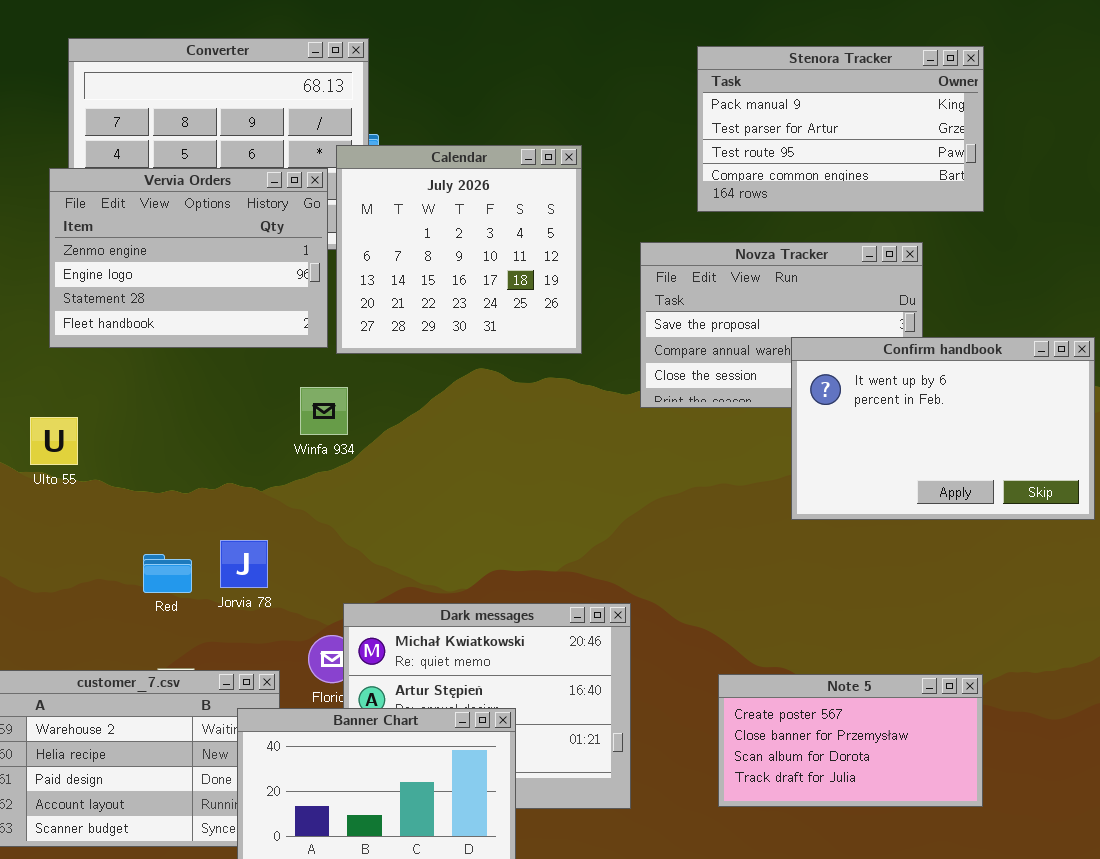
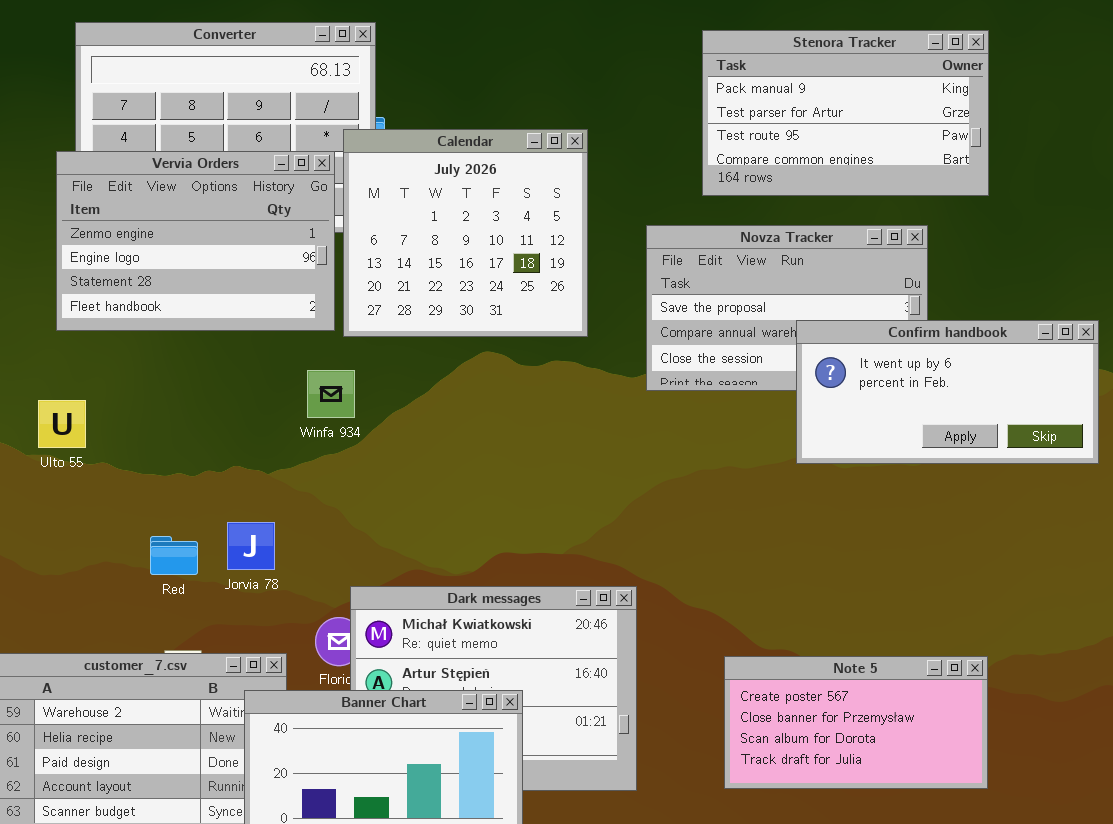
Confirm handbook: [791,337,1095,520] -> [796,320,1099,464], resized

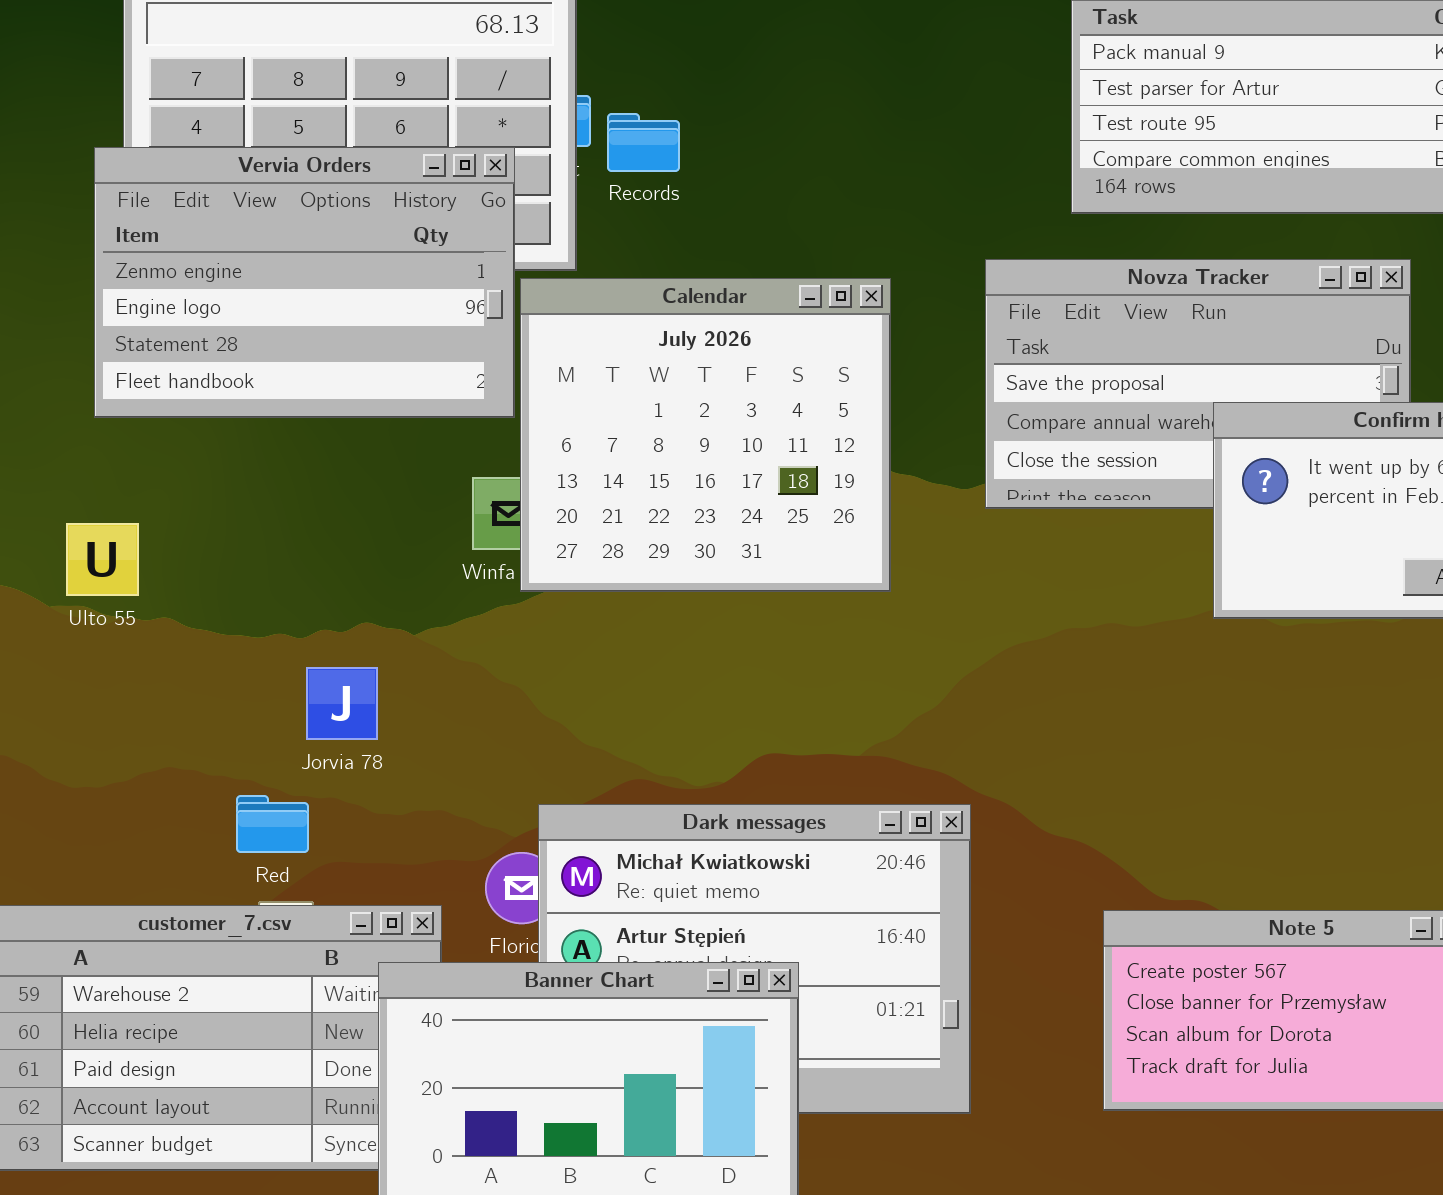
Calendar: [343,129,588,337] -> [520,278,891,592], moved
Jorvia 78: [227,522,275,570] -> [306,667,378,740], moved
Red: [150,536,198,575] -> [236,795,309,853], moved

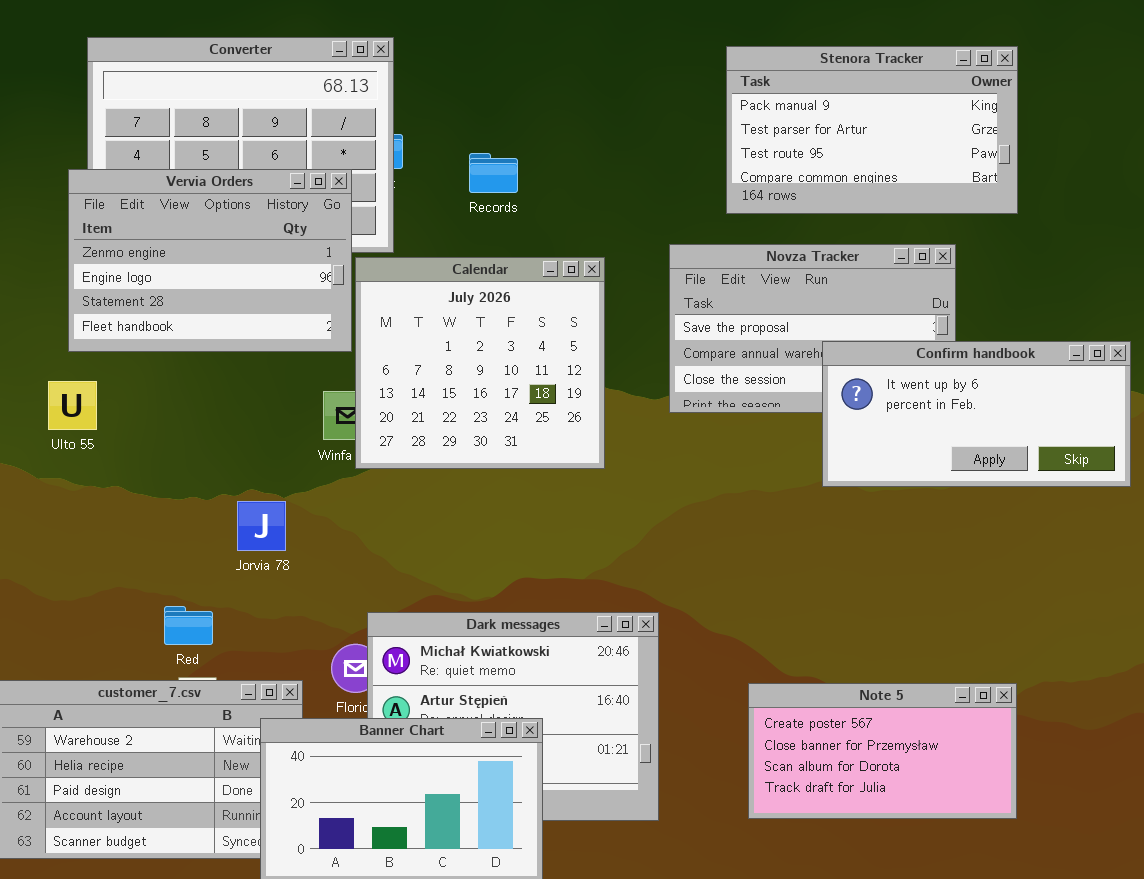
Records: [607,113,680,172] -> [469,153,518,193], moved
Ulto 55: [66,523,139,596] -> [48,381,97,430], moved
Jorvia 78: [306,667,378,740] -> [237,501,286,551], moved

